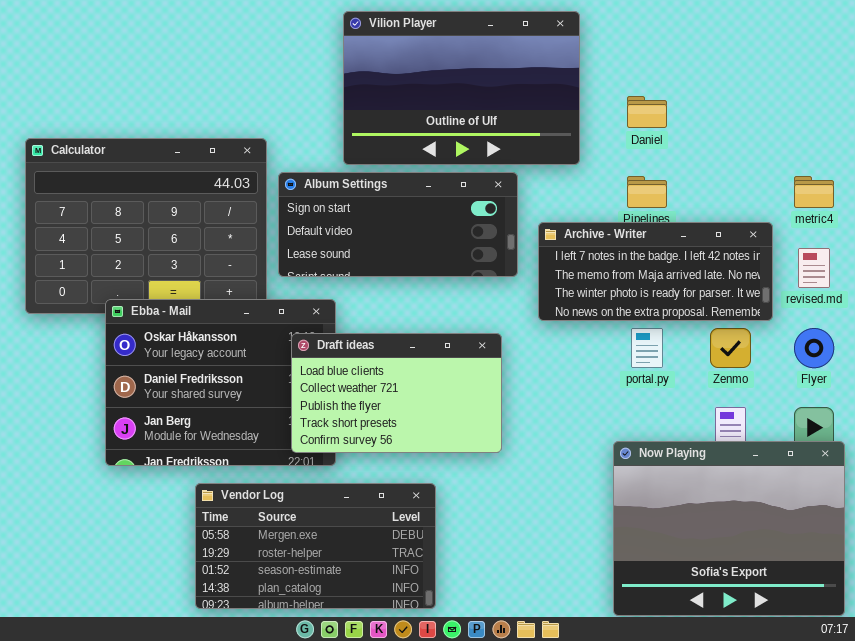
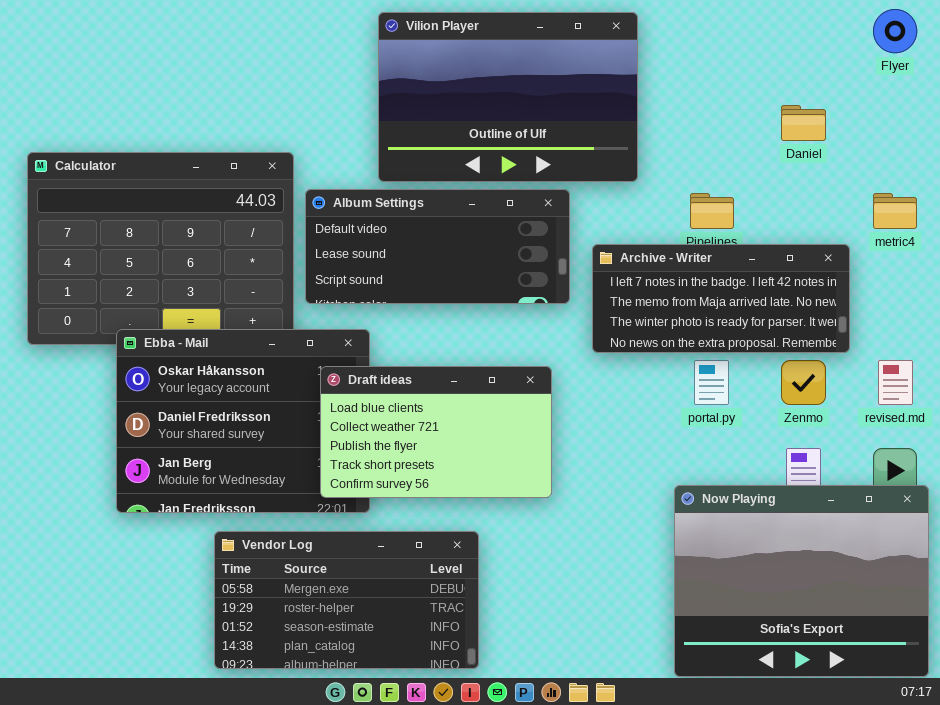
Daniel: [627,96,667,128] -> [781,105,826,141], moved
Album Settings: [278,172,518,277] -> [305,189,570,304], scrolled down 1 row
revised.md: [798,248,830,288] -> [878,360,913,405], moved
Flyer: [794,328,834,368] -> [873,9,917,53], moved

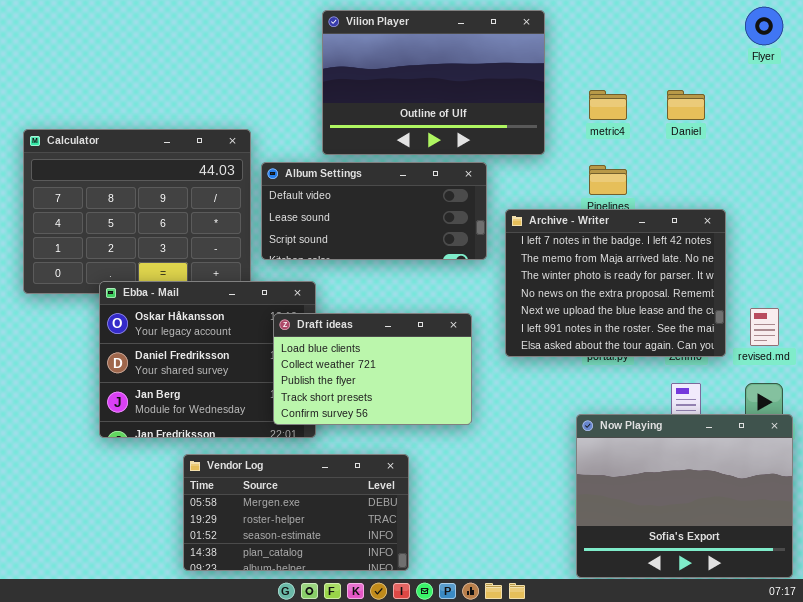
metric4: [873,193,917,229] -> [589,90,627,120], moved
Archive - Writer: [592,244,850,353] -> [505,209,726,357], resized

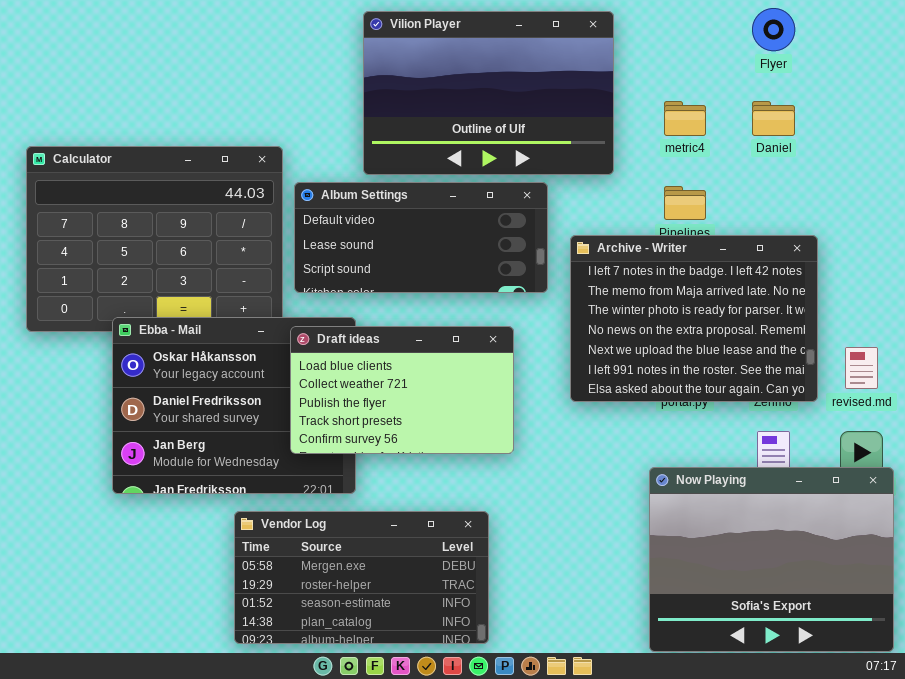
Flyer: [745,7,783,45] -> [752,8,795,51], moved
Draft ideas: [273,313,472,425] -> [290,326,514,454], moved
Vendor Log: [183,454,409,571] -> [234,511,489,644], moved

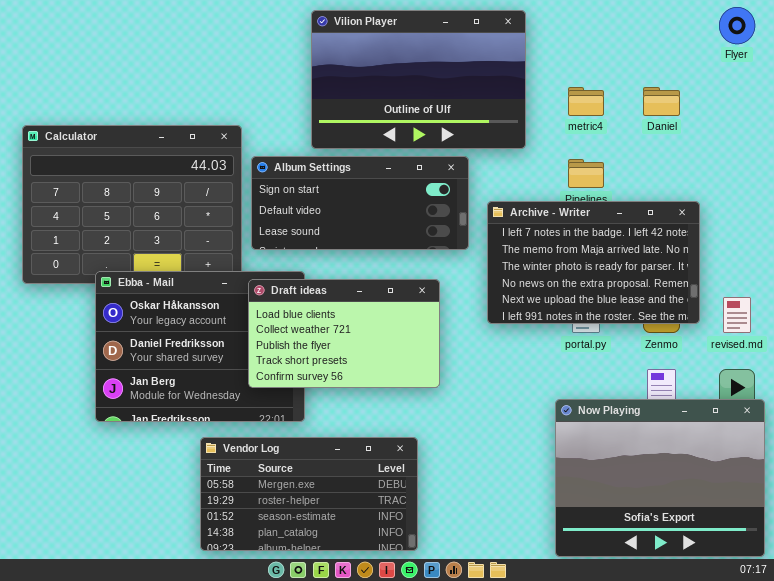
Flyer: [752,8,795,51] -> [719,7,755,44], moved
Album Settings: [294,182,548,293] -> [251,156,469,250], scrolled up 1 row
Archive - Writer: [570,235,818,402] -> [487,201,700,324], resized

